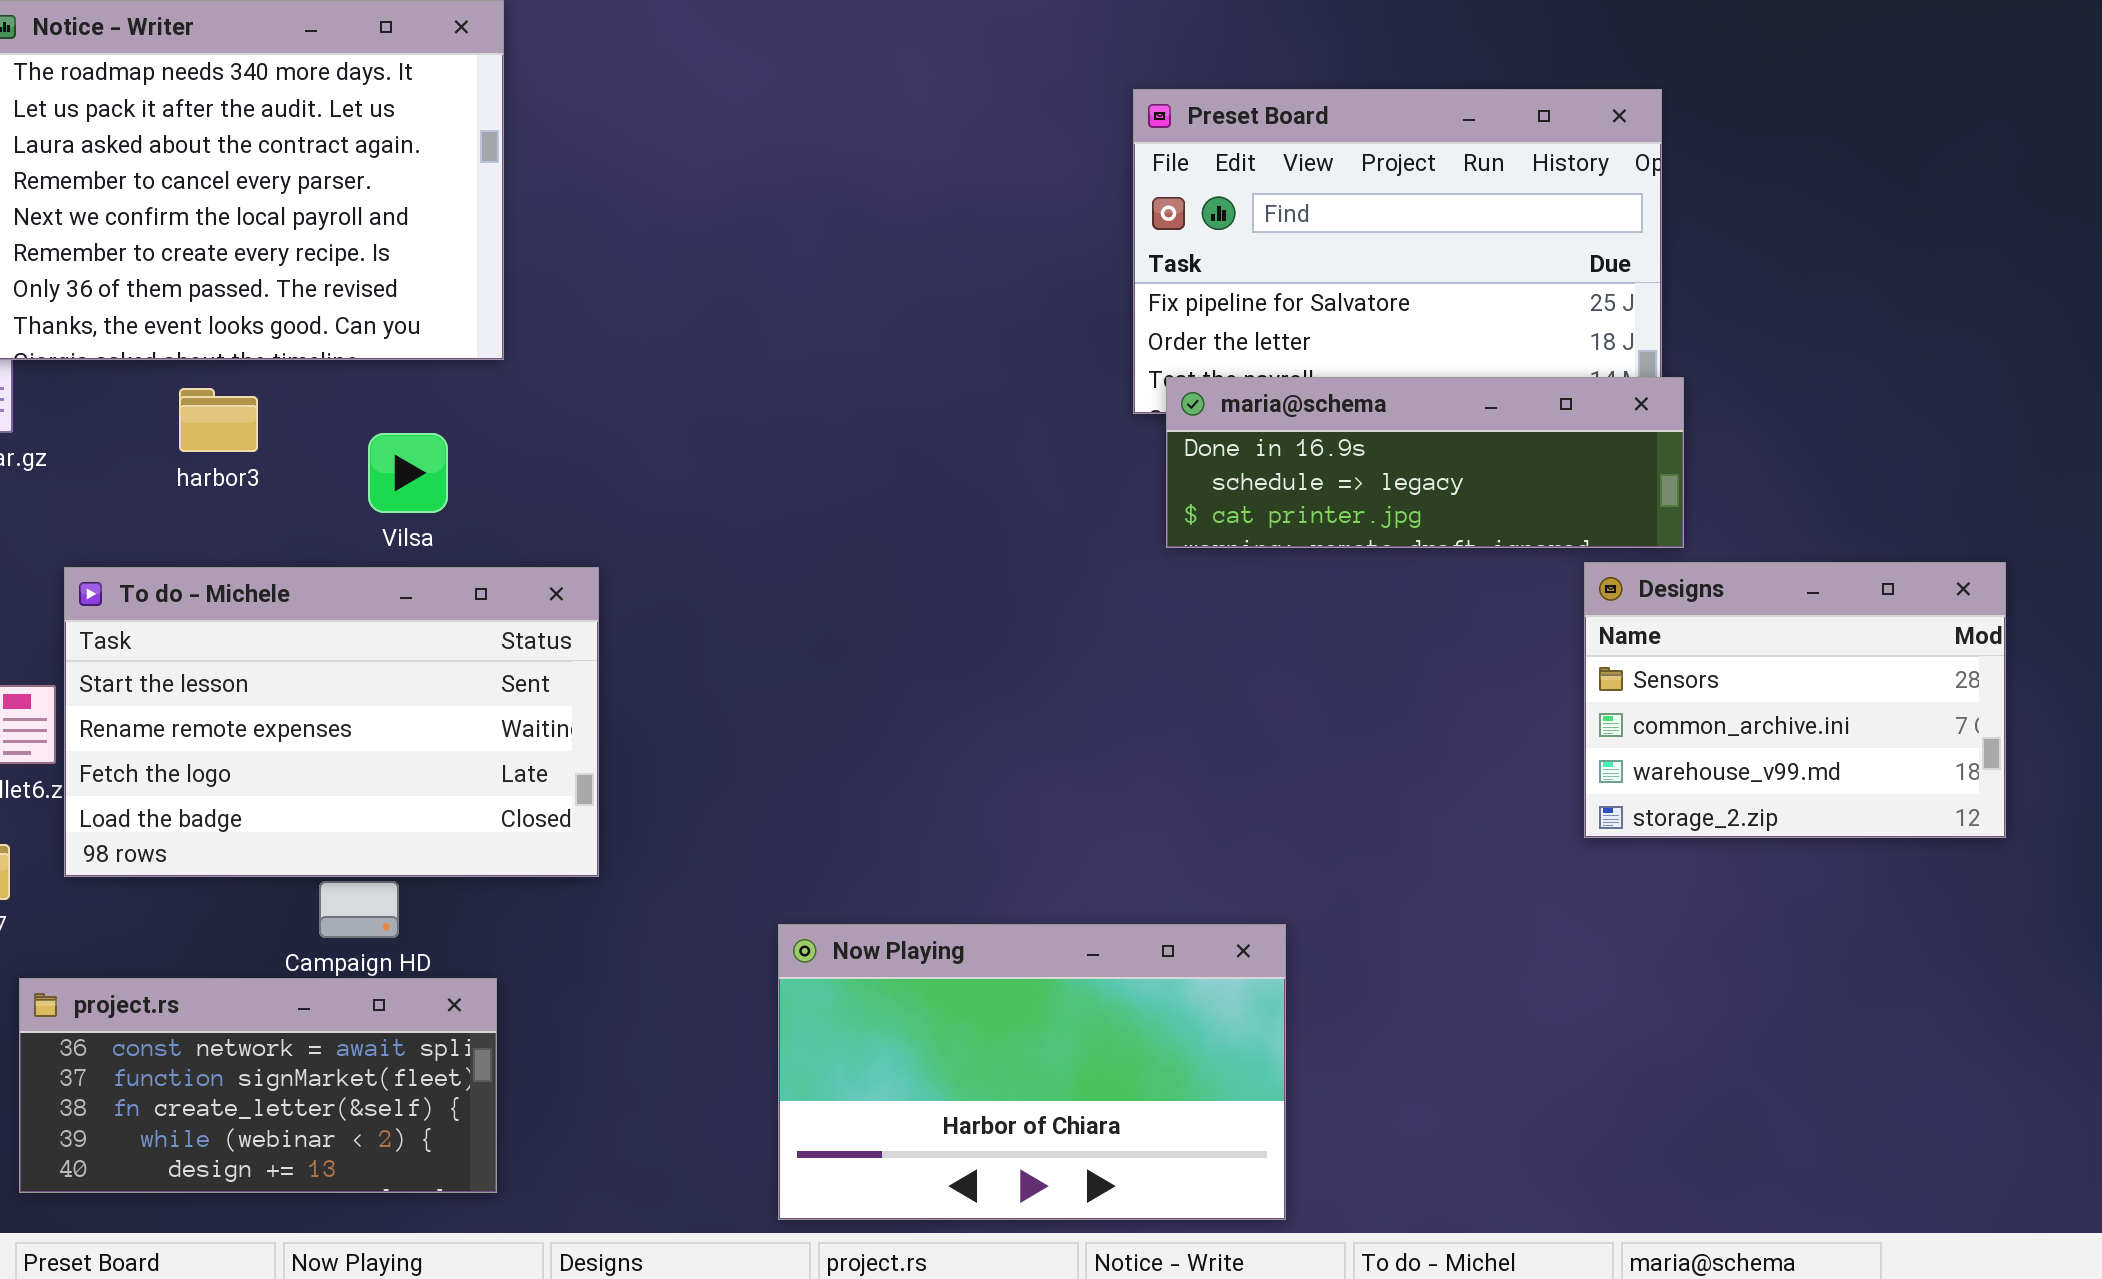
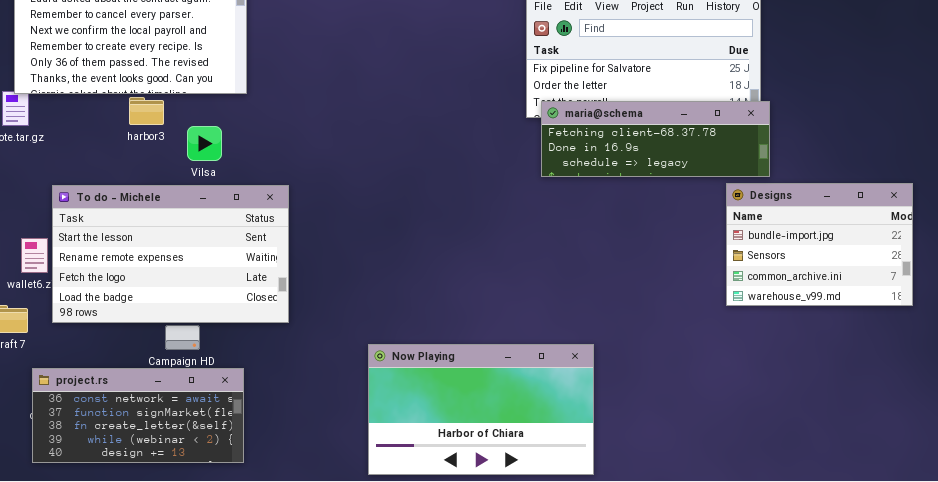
maria@schema: [1166,377,1684,548] -> [541,101,770,177], scrolled up 1 row
harbor3: [179,388,258,452] -> [129,97,164,125], moved
Designs: [1584,562,2006,838] -> [726,183,913,306], scrolled up 1 row

